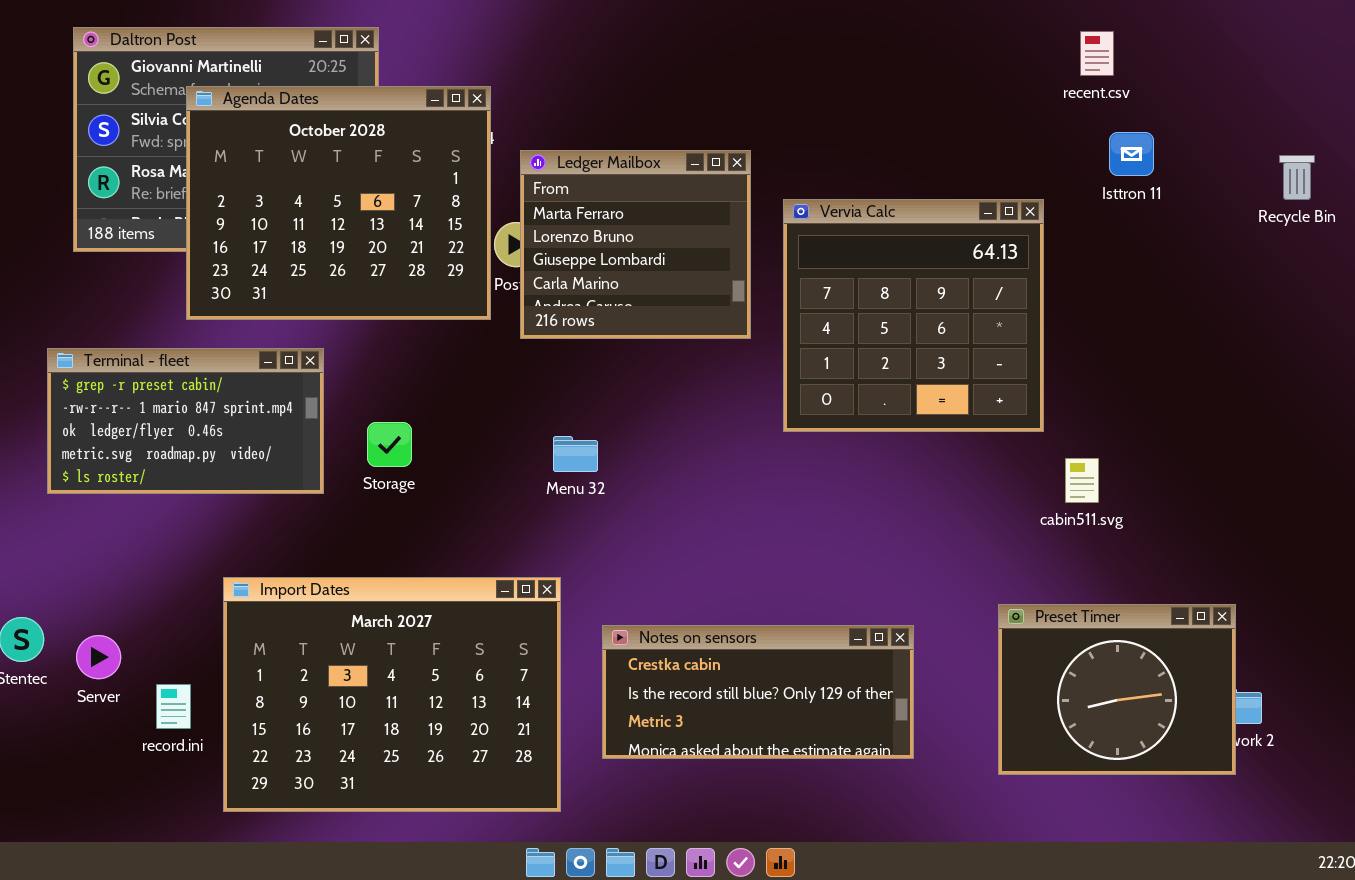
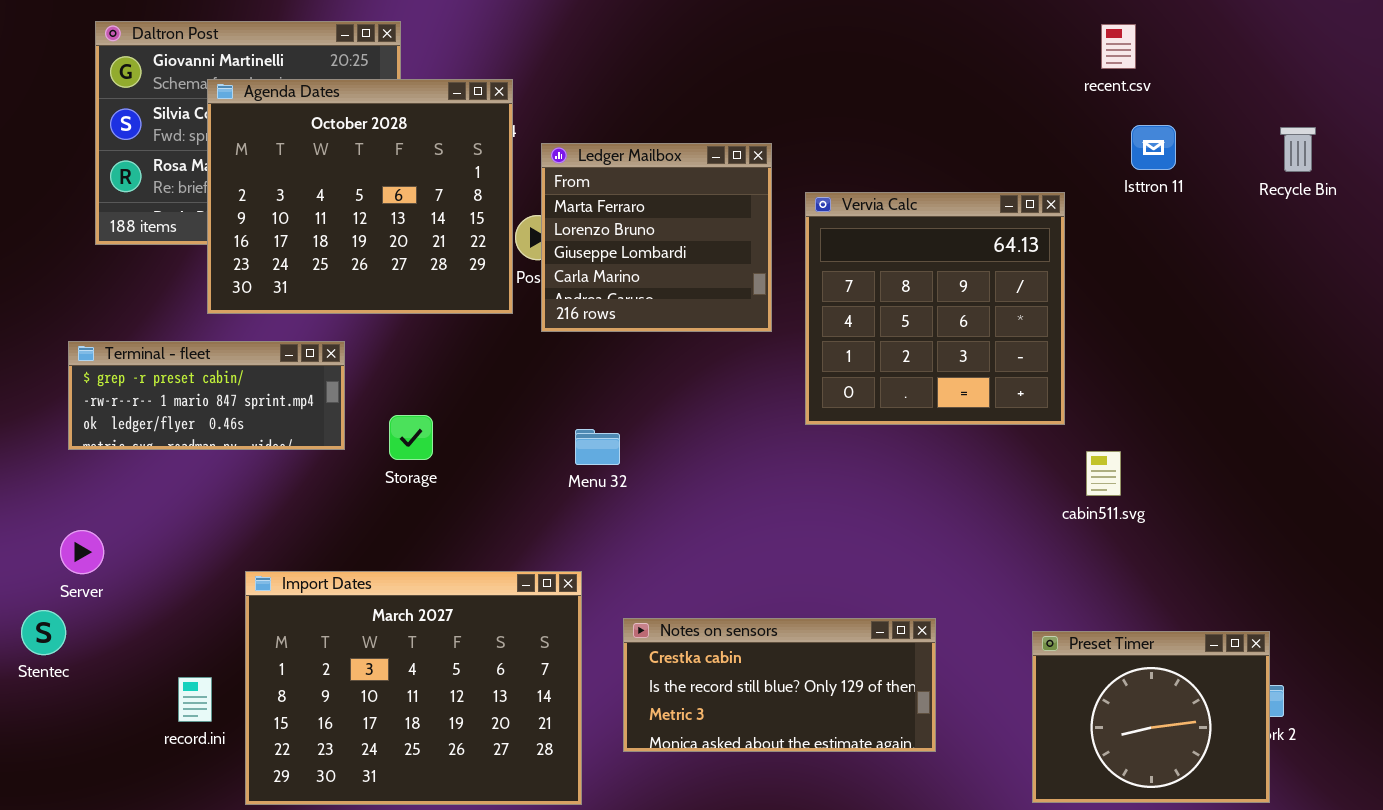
Recycle Bin: [1279,155,1315,200] -> [1280,127,1316,172], moved
Terminal - fleet: [47,348,324,494] -> [68,341,345,450], resized
Preset Timer: [998,604,1236,775] -> [1032,631,1270,803], moved
Server: [76,635,121,679] -> [60,530,104,574], moved

